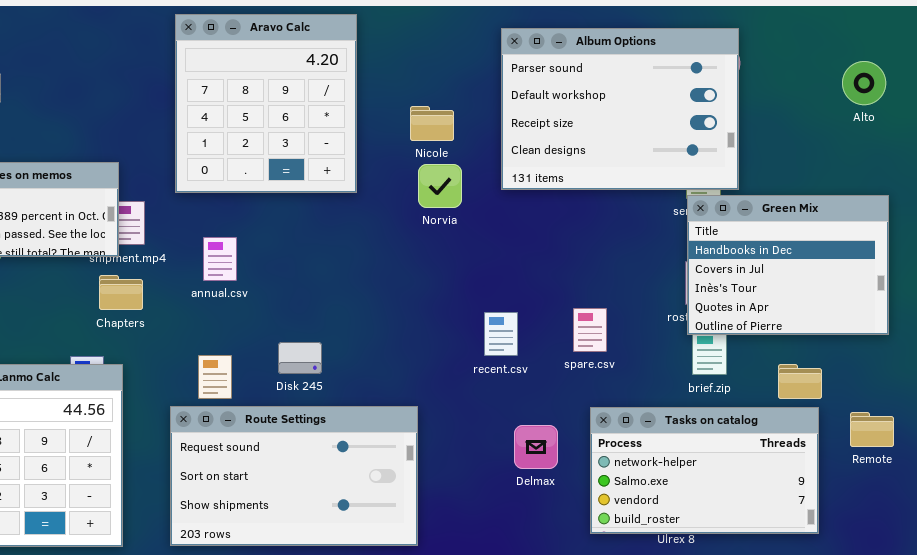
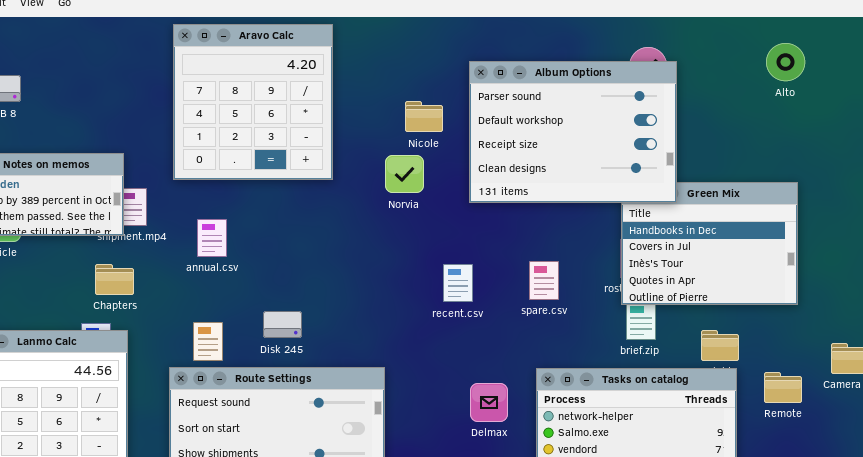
Album Options: [501,28,739,190] -> [469,61,677,203], moved
Alto: [842,61,886,105] -> [766,43,805,81], moved
Nicole: [410,106,454,141] -> [405,101,443,132], moved
Chapters: [99,275,143,310] -> [95,264,134,295], moved
spare.csv: [573,308,607,352] -> [529,261,559,300], moved
recent.csv: [484,312,518,356] -> [443,264,473,302], moved

